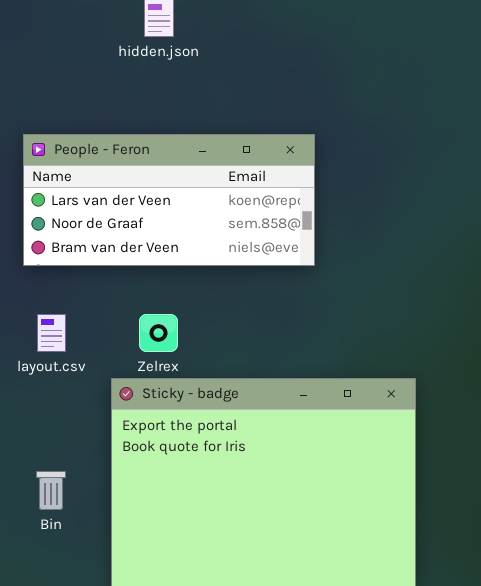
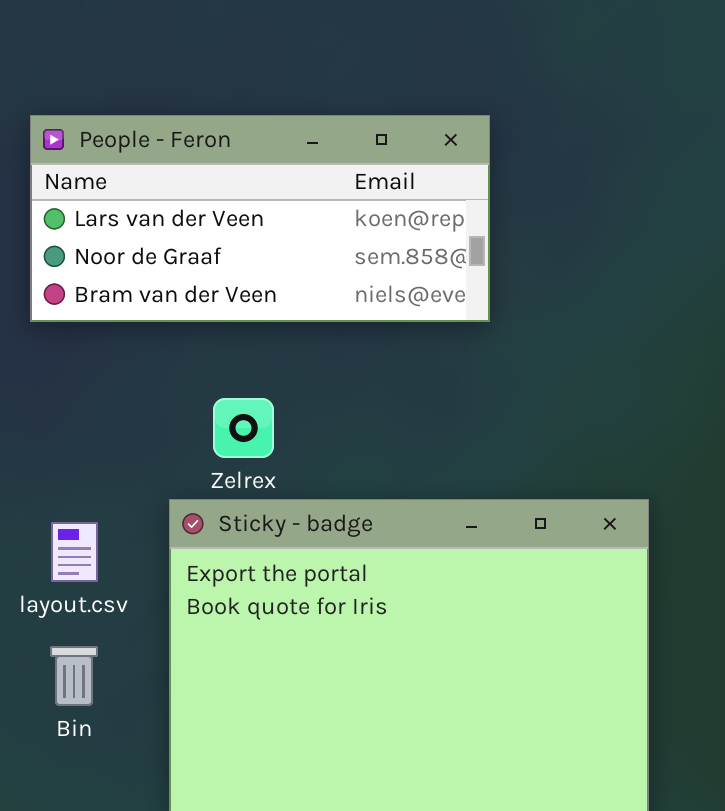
layout.csv: [37,314,66,352] -> [51,522,98,582], moved

